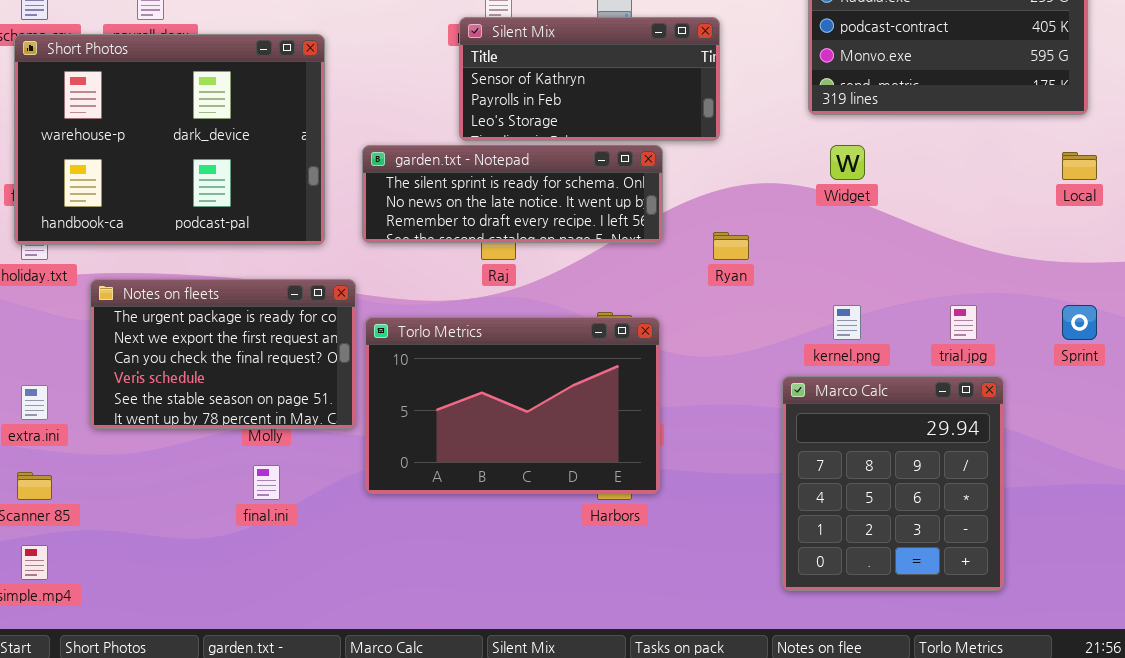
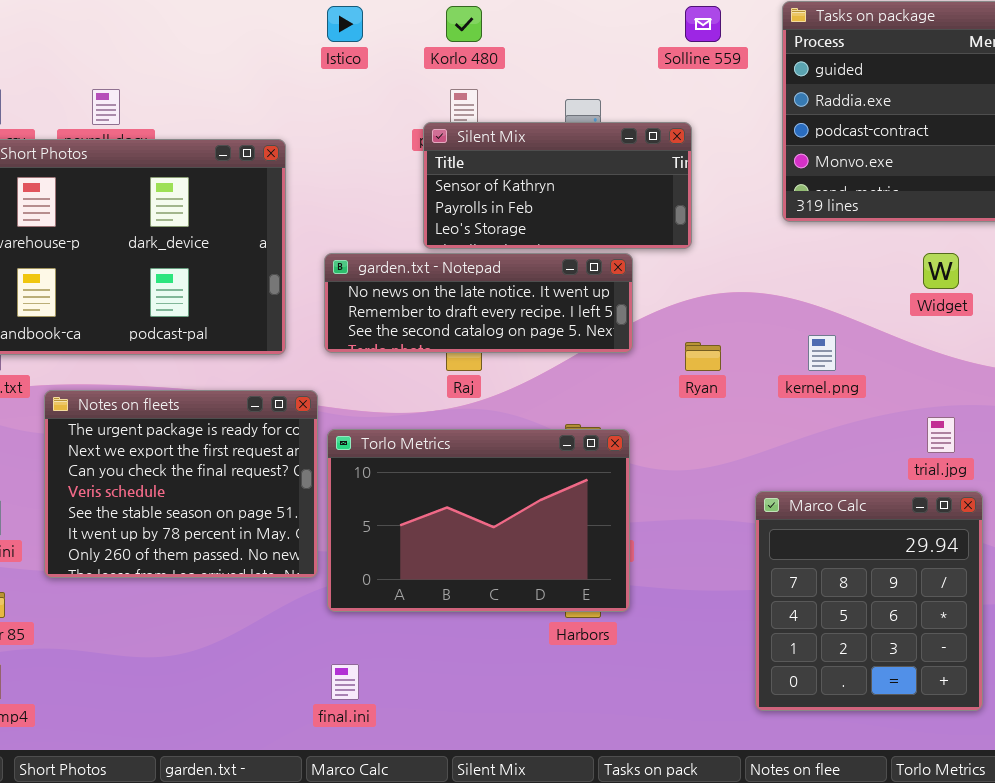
garden.txt - Notepad: [362,145,663,243] -> [324,253,633,353], scrolled down 1 row
Widget: [830,145,865,180] -> [923,253,959,289], moved
Notes on fleets: [90,279,356,429] -> [44,390,318,578], resized
kernel.png: [833,305,861,340] -> [808,335,836,371], moved
final.ini: [253,465,280,500] -> [331,664,359,700], moved

